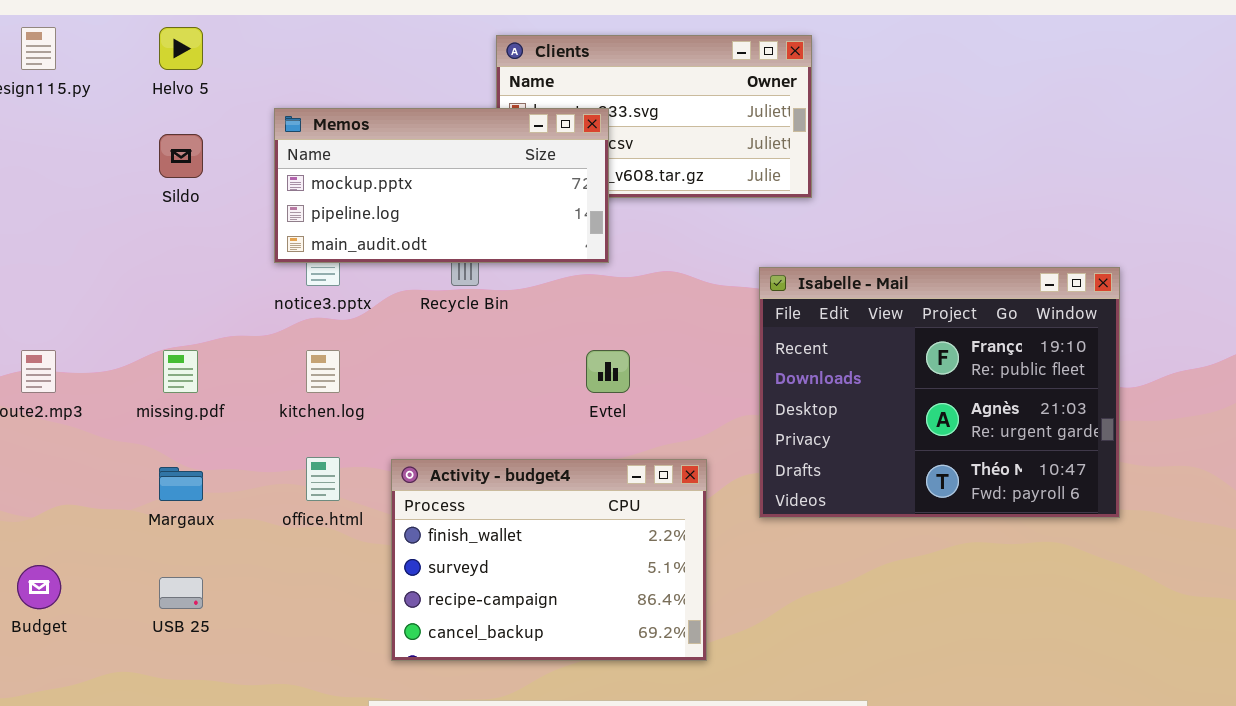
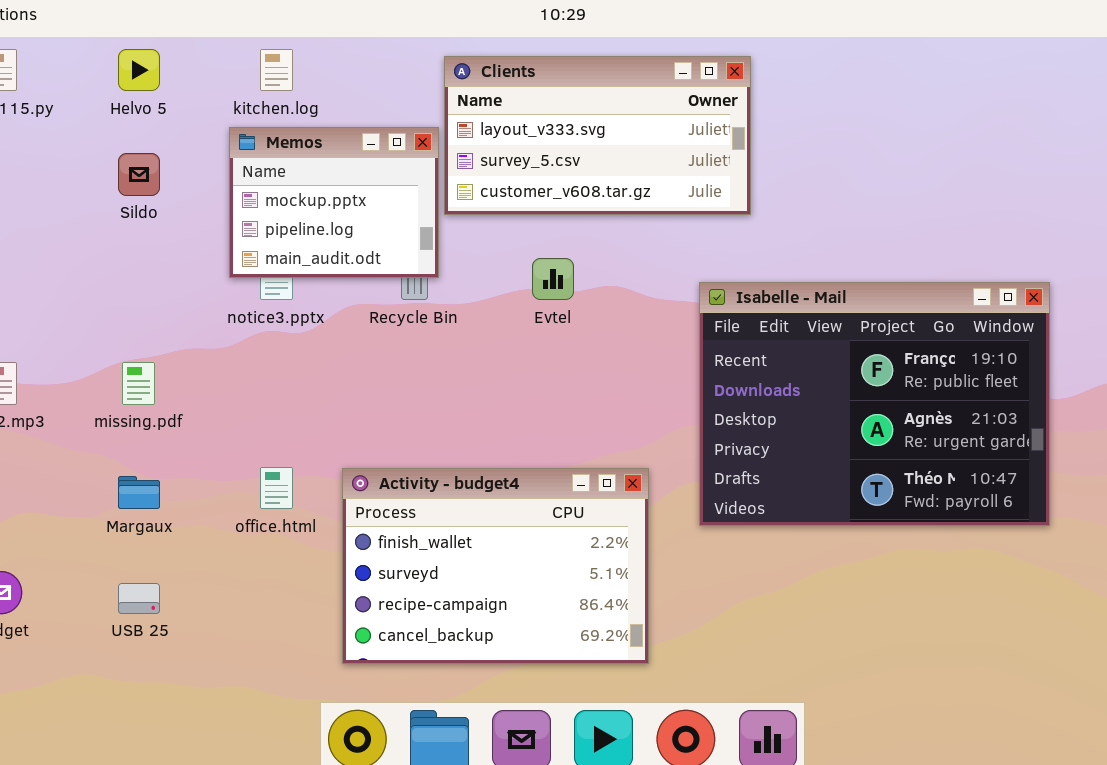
Memos: [274,108,609,263] -> [229,127,439,278], resized
kitchen.log: [306,350,340,393] -> [260,49,293,91], moved
Evtel: [586,350,630,393] -> [532,258,574,300], moved

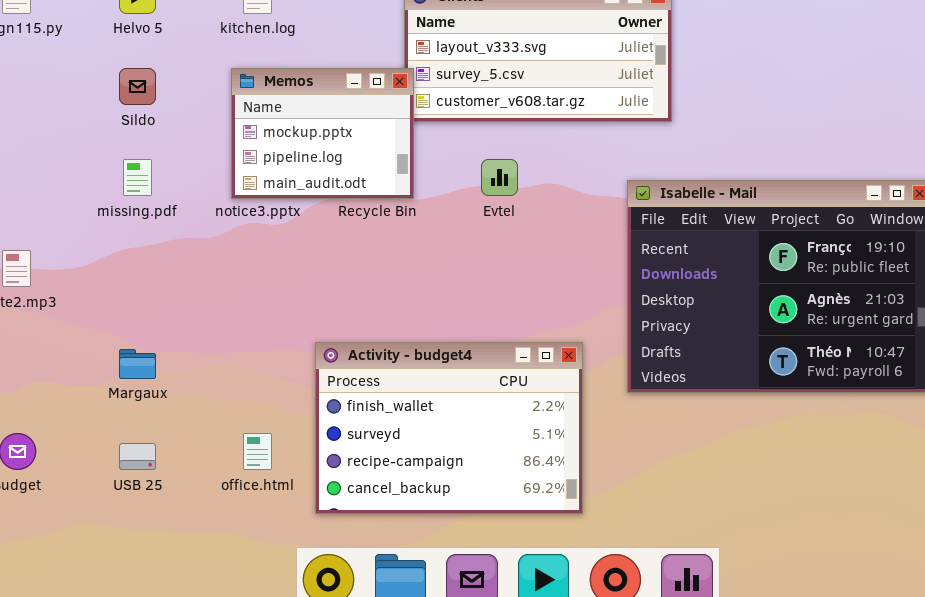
Memos: [229,127,439,278] -> [231,68,414,199], moved
missing.pdf: [122,362,155,405] -> [123,159,152,196], moved
office.html: [260,467,293,509] -> [243,433,272,470], moved

